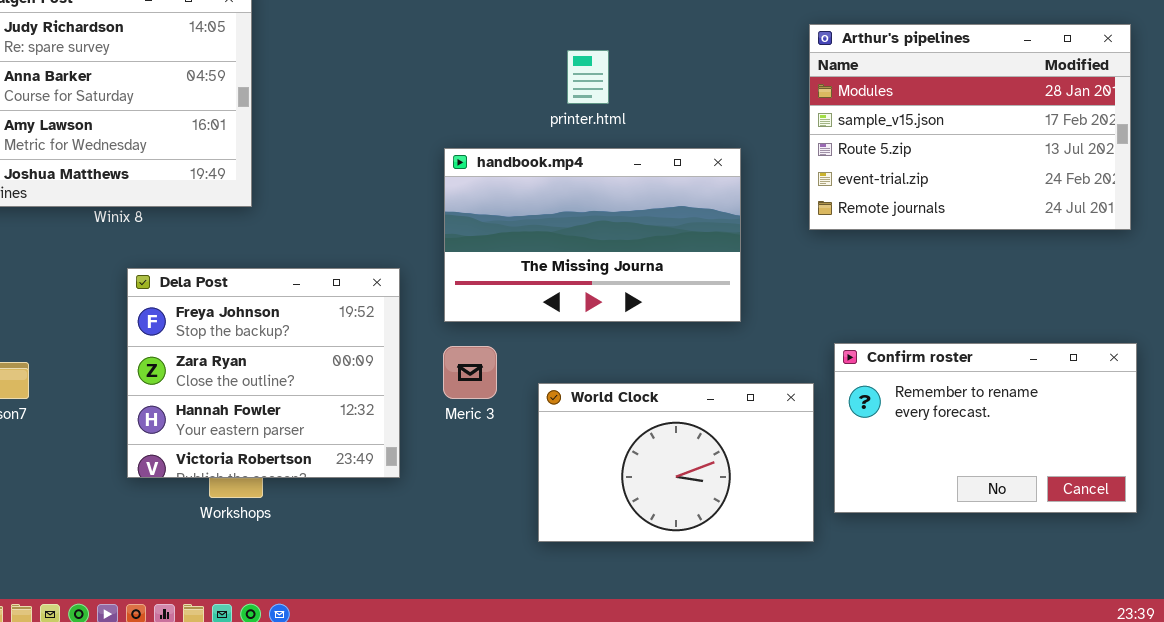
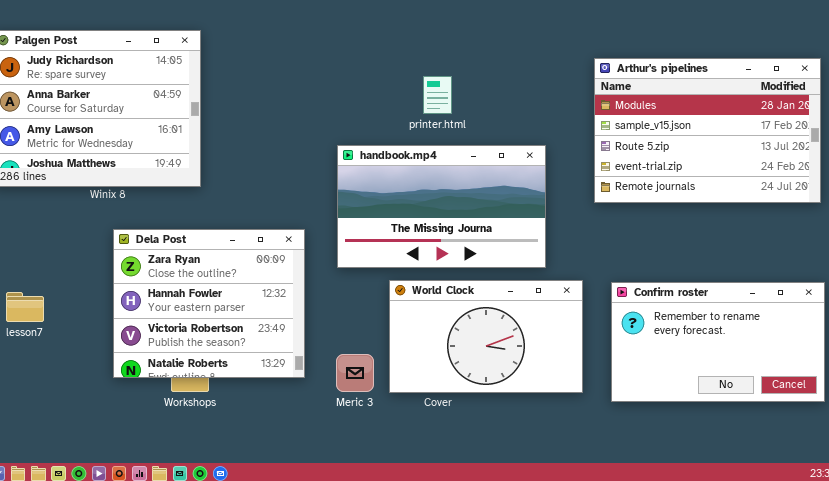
Dela Post: [127,268,400,478] -> [113,229,305,378], scrolled down 1 row
Meric 3: [443,346,497,399] -> [336,354,374,392], moved
World Clock: [538,383,814,542] -> [389,280,583,393], moved

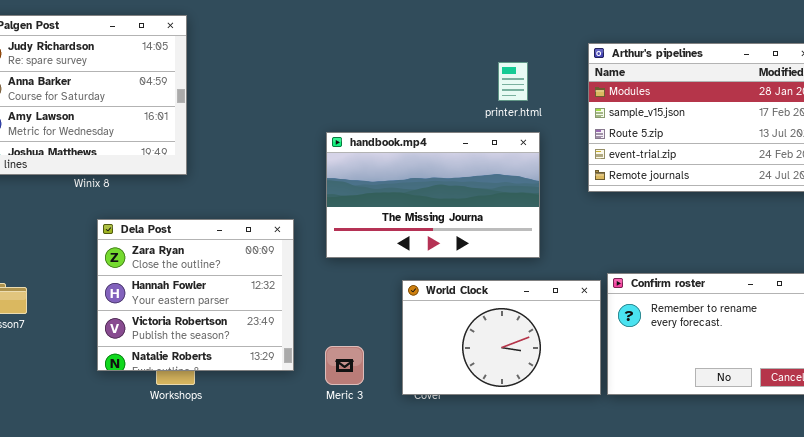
printer.html: [423,76,452,114] -> [498,62,528,101], moved
World Clock: [389,280,583,393] -> [402,280,601,395], moved

